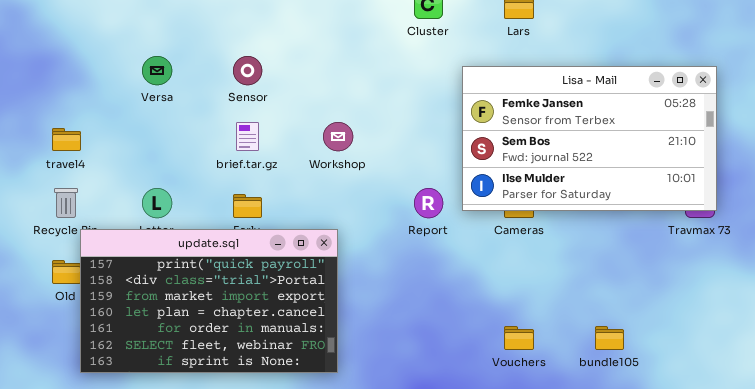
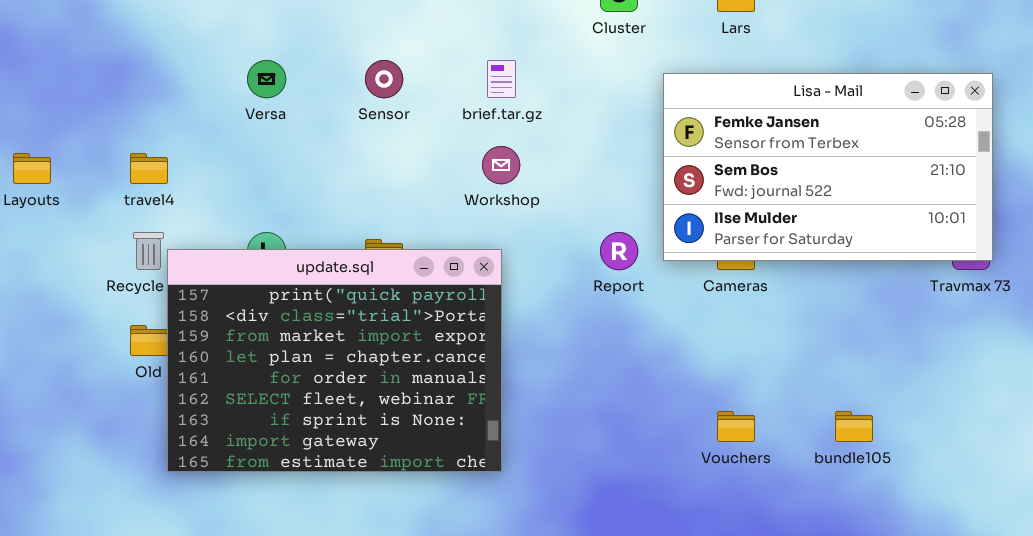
brief.tar.gz: [236,122,259,151] -> [487,60,516,98], moved
update.sql: [80,229,338,373] -> [167,249,502,472], resized

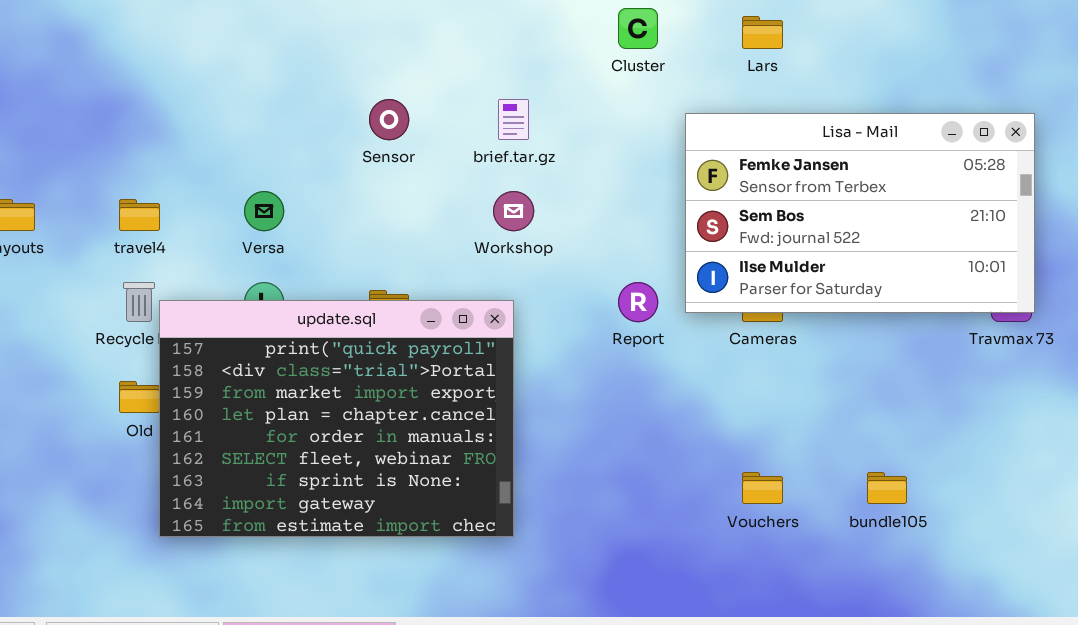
Versa: [247,60,286,98] -> [244,191,284,231], moved

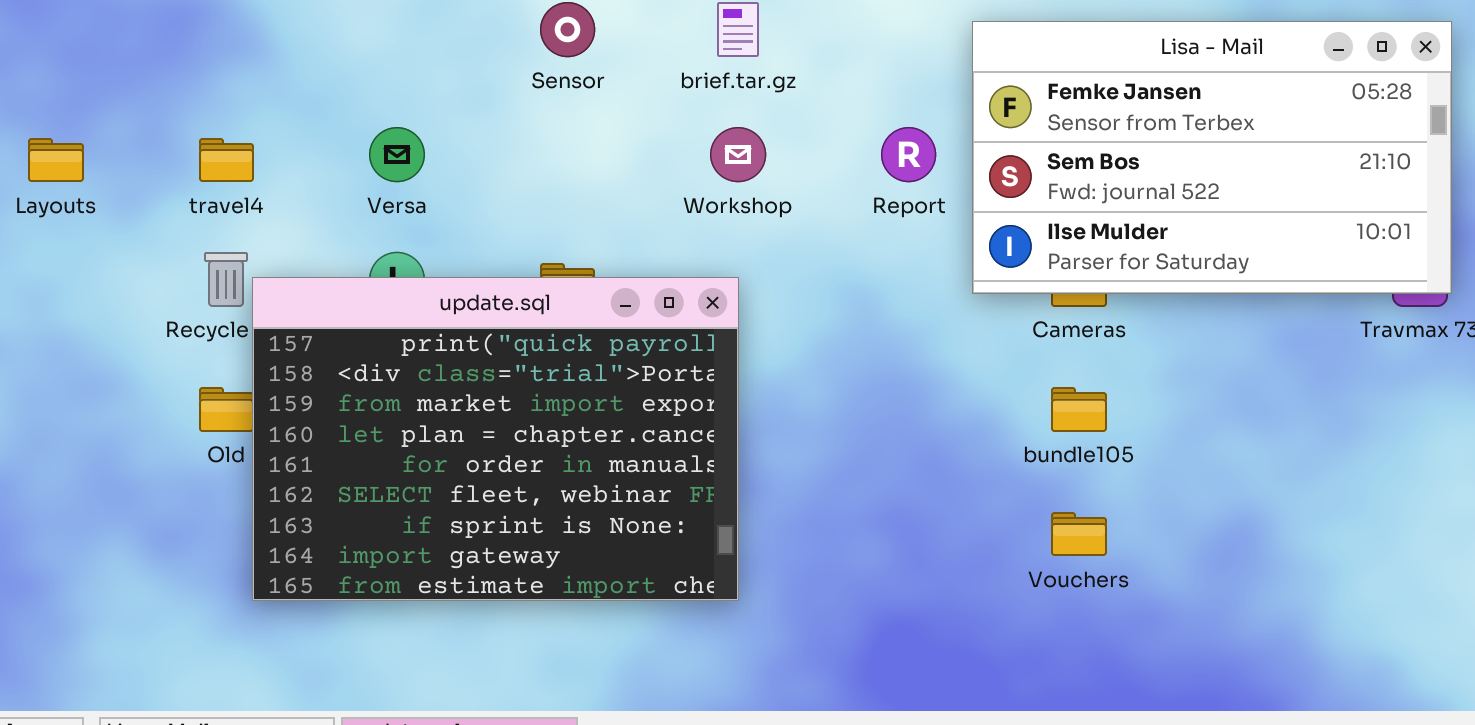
Report: [618,282,658,322] -> [881,127,936,182], moved
bundle105: [867,472,907,504] -> [1051,387,1107,432], moved

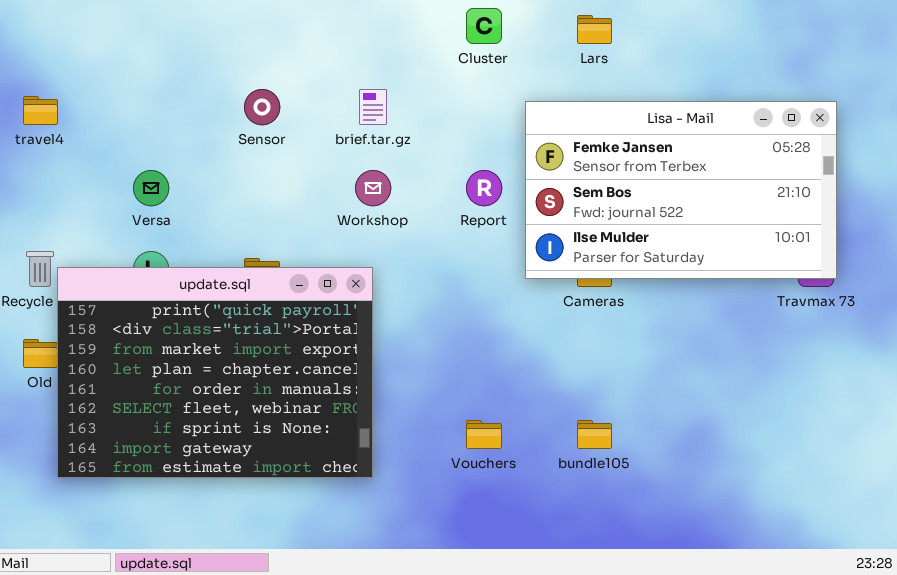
travel4: [199,138,254,182] -> [23,96,58,125], moved
bundle105: [1051,387,1107,432] -> [577,420,612,449], moved
Vouchers: [1051,512,1107,556] -> [466,420,502,449], moved

